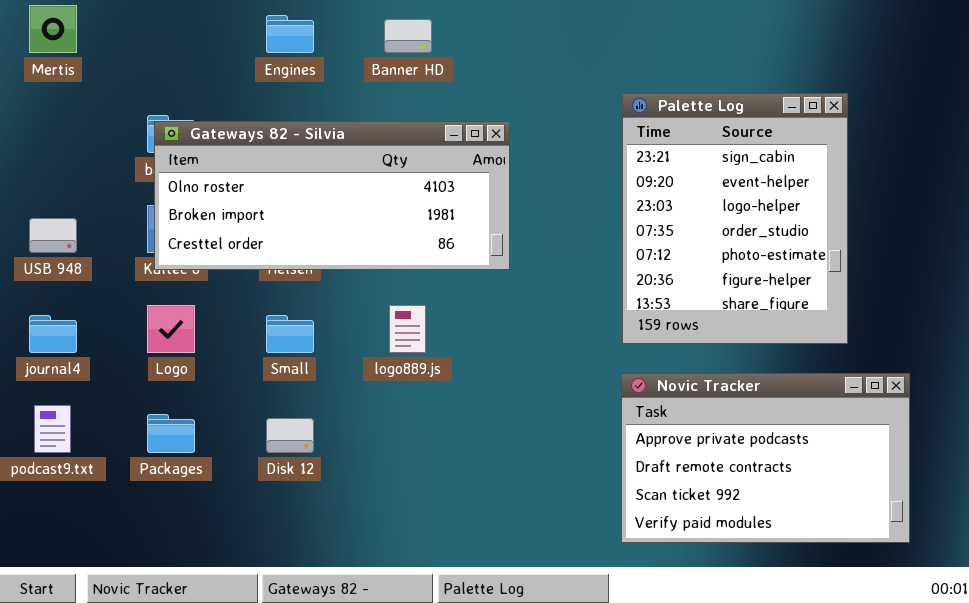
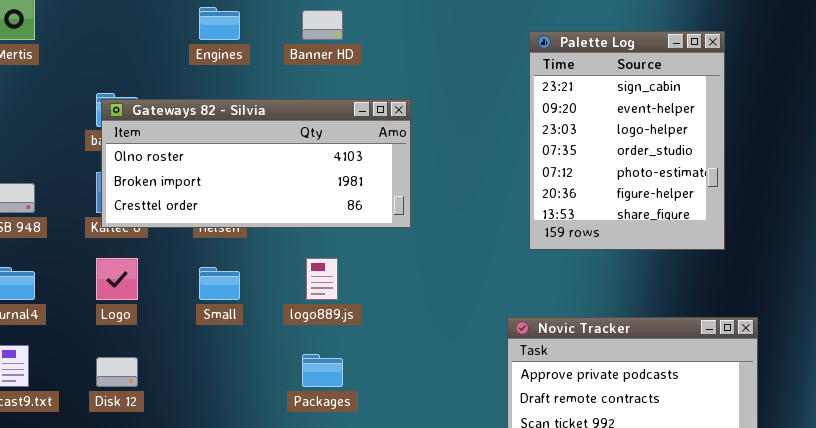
Palette Log: [622,93,848,344] -> [529,31,725,250], moved
Packages: [147,414,195,453] -> [302,354,343,387], moved
Disk 12: [266,418,314,453] -> [96,357,138,387], moved

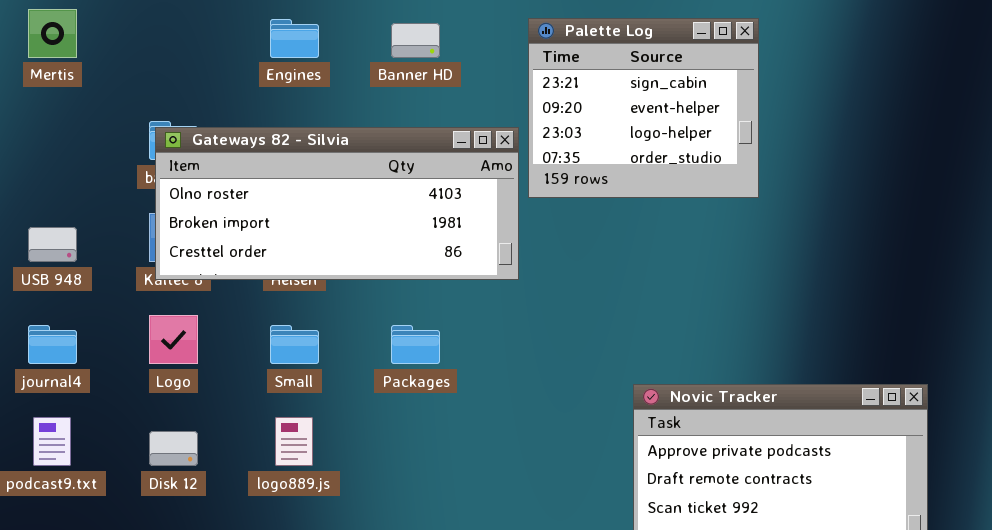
Palette Log: [529,31,725,250] -> [528,18,759,198], moved, resized
logo889.js: [306,258,338,300] -> [275,417,313,466], moved
Packages: [302,354,343,387] -> [391,325,440,364], moved

